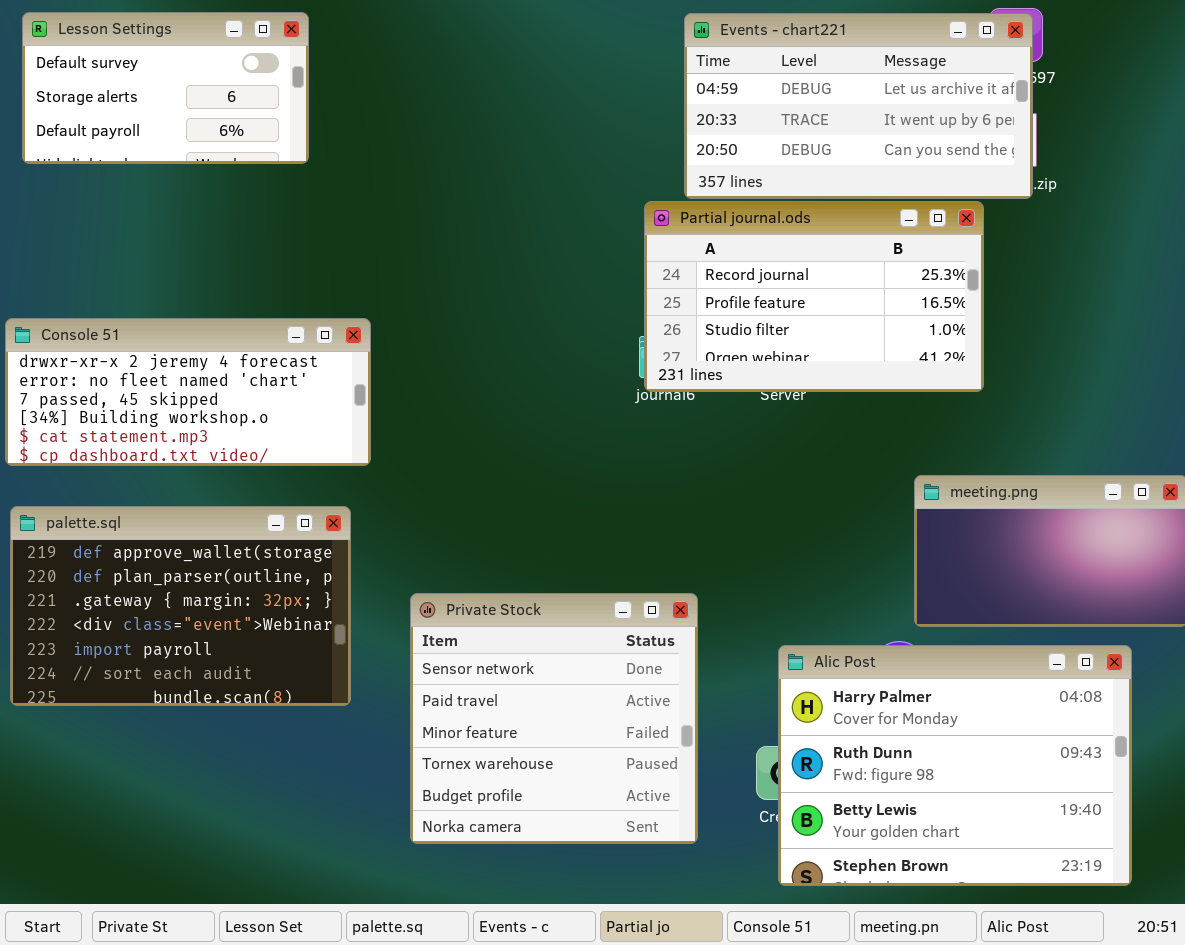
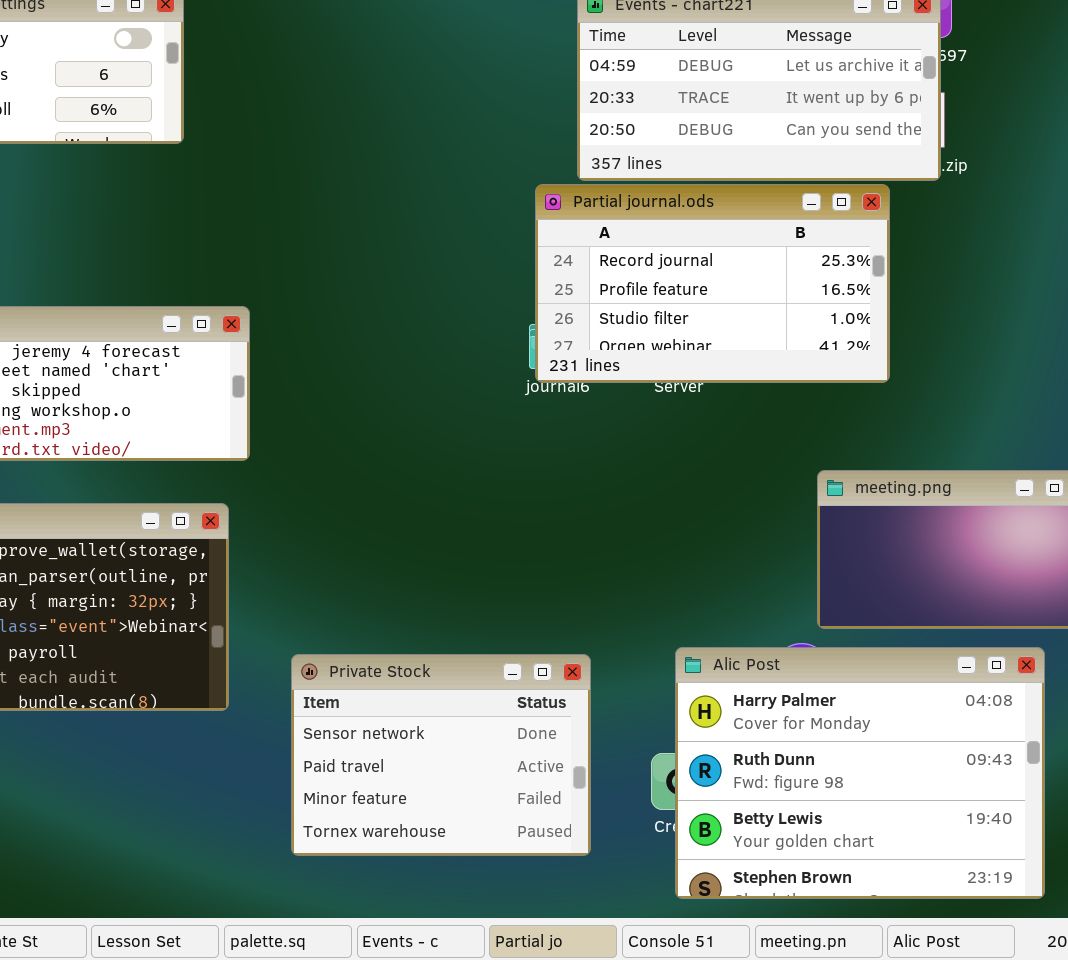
Private Stock: [410,593,698,844] -> [291,654,591,856], resized

